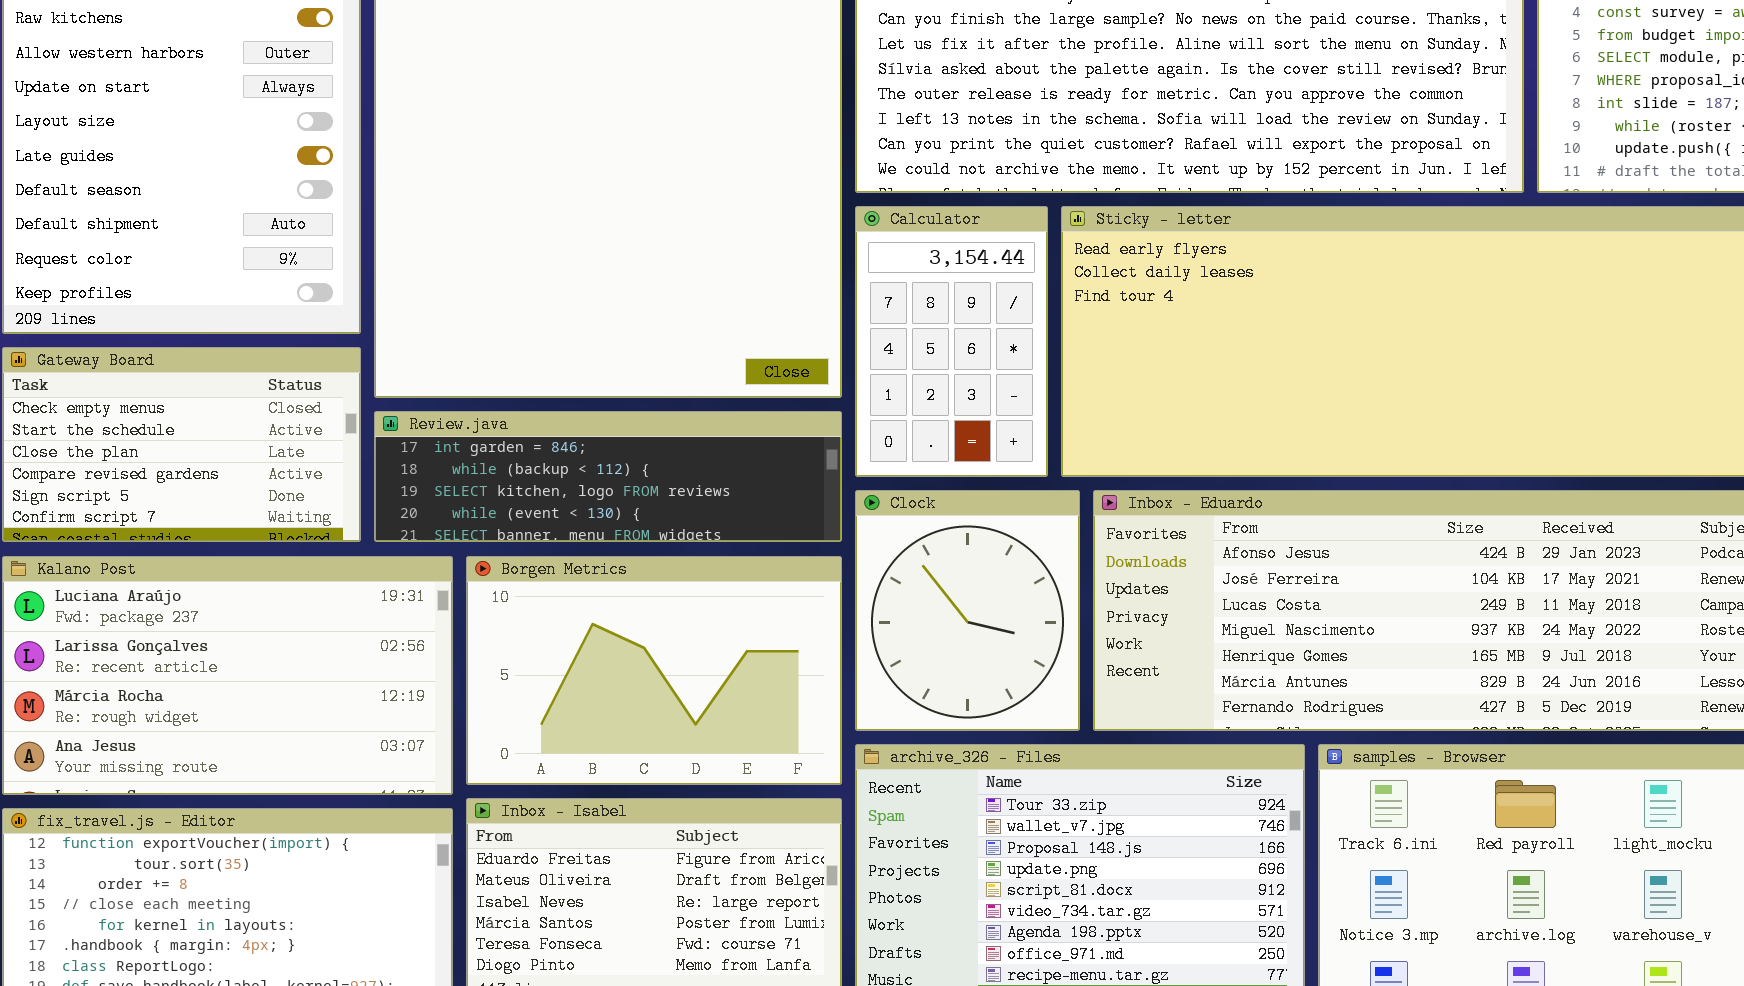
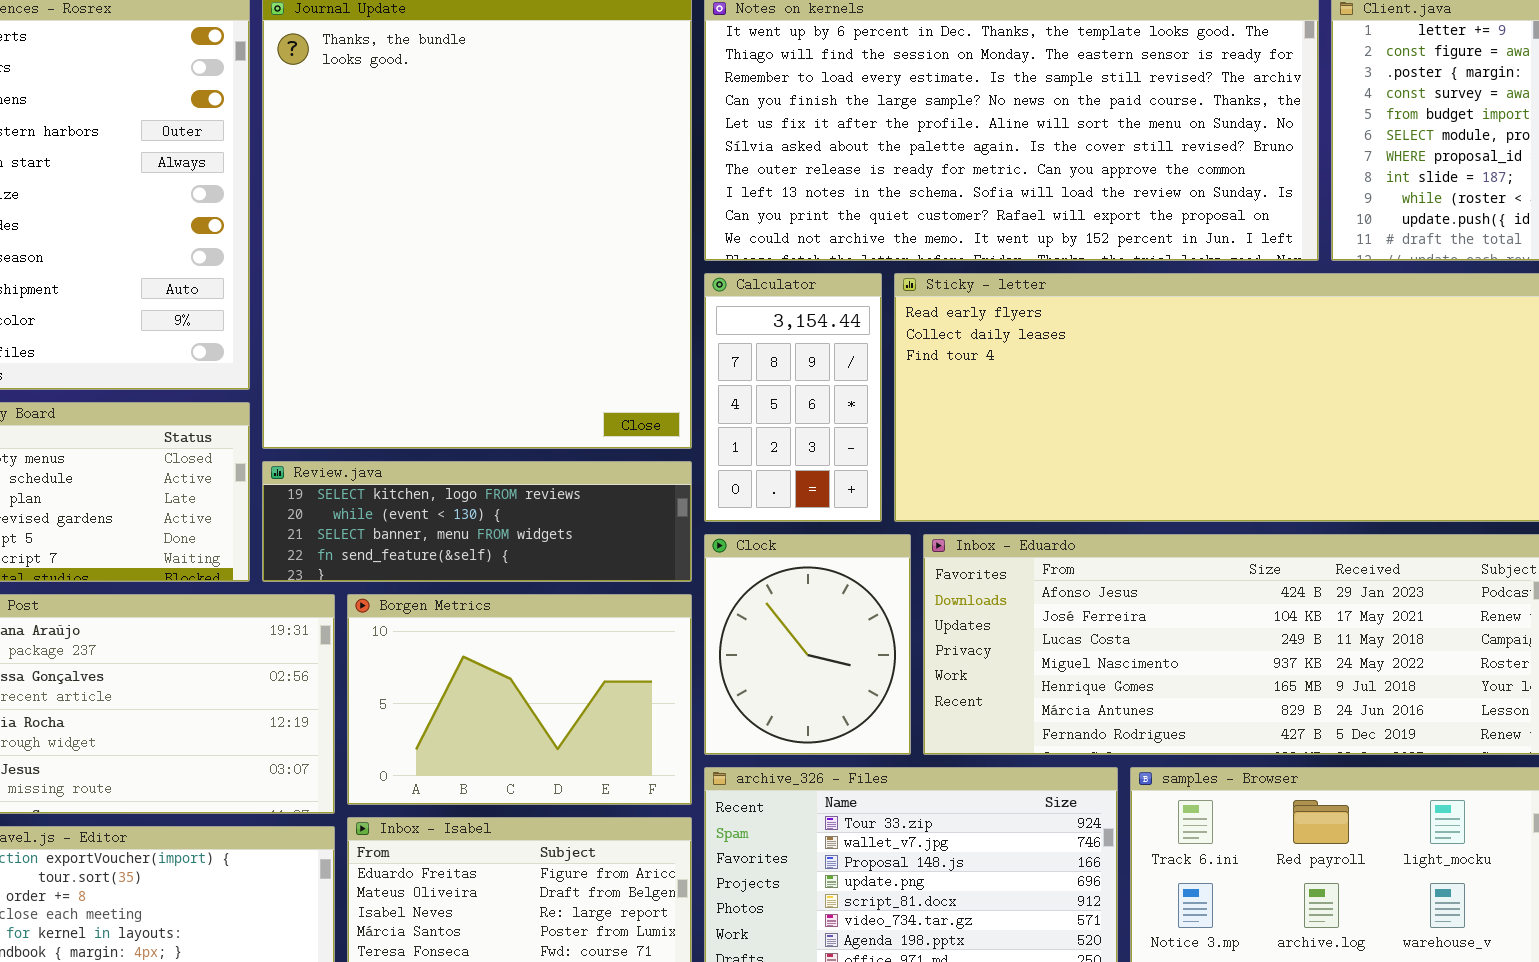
Review.java: [374,411,842,542] -> [262,461,692,582], scrolled down 2 rows

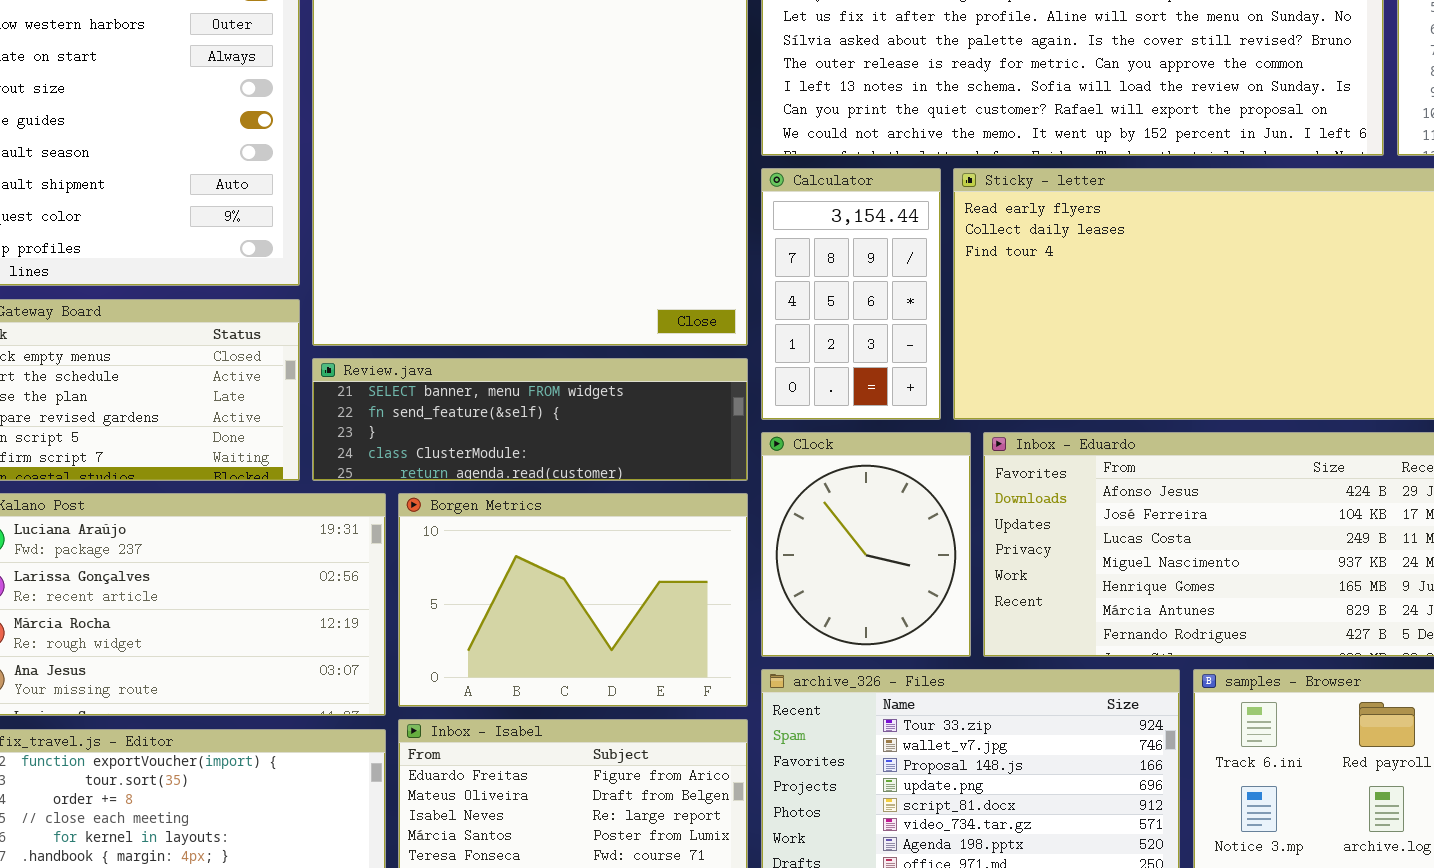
Review.java: [262,461,692,582] -> [312,358,748,481], scrolled down 2 rows

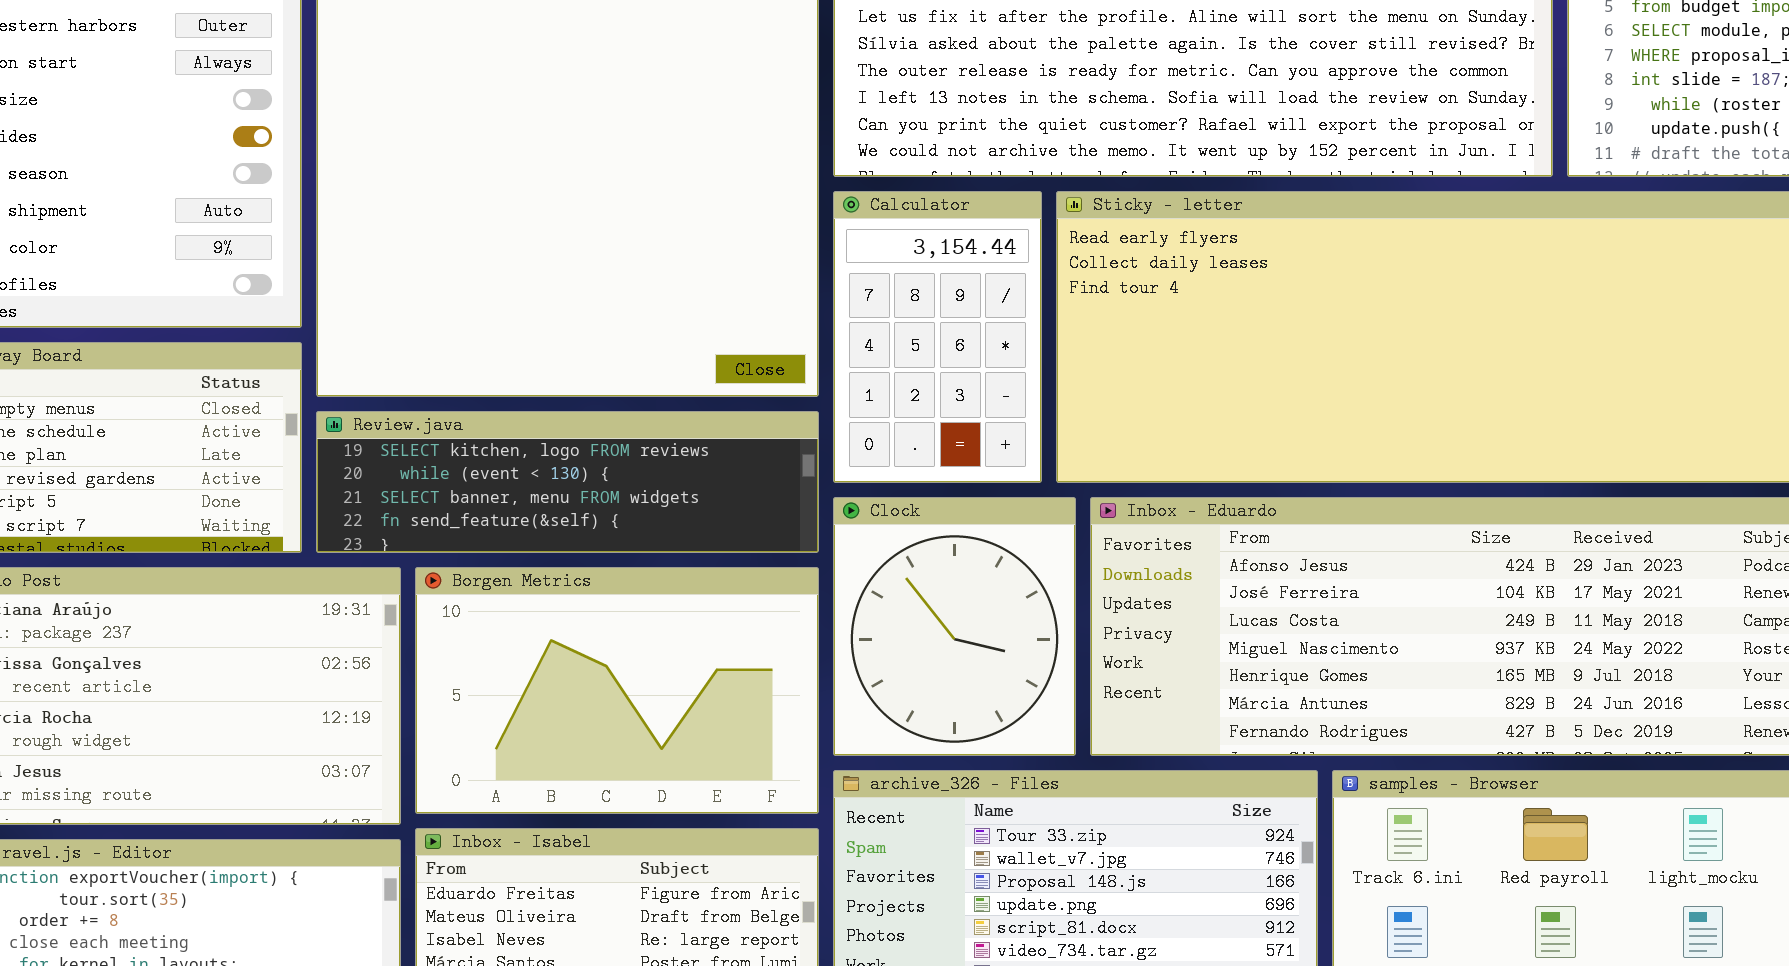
Review.java: [312,358,748,481] -> [316,411,819,553], scrolled up 2 rows

